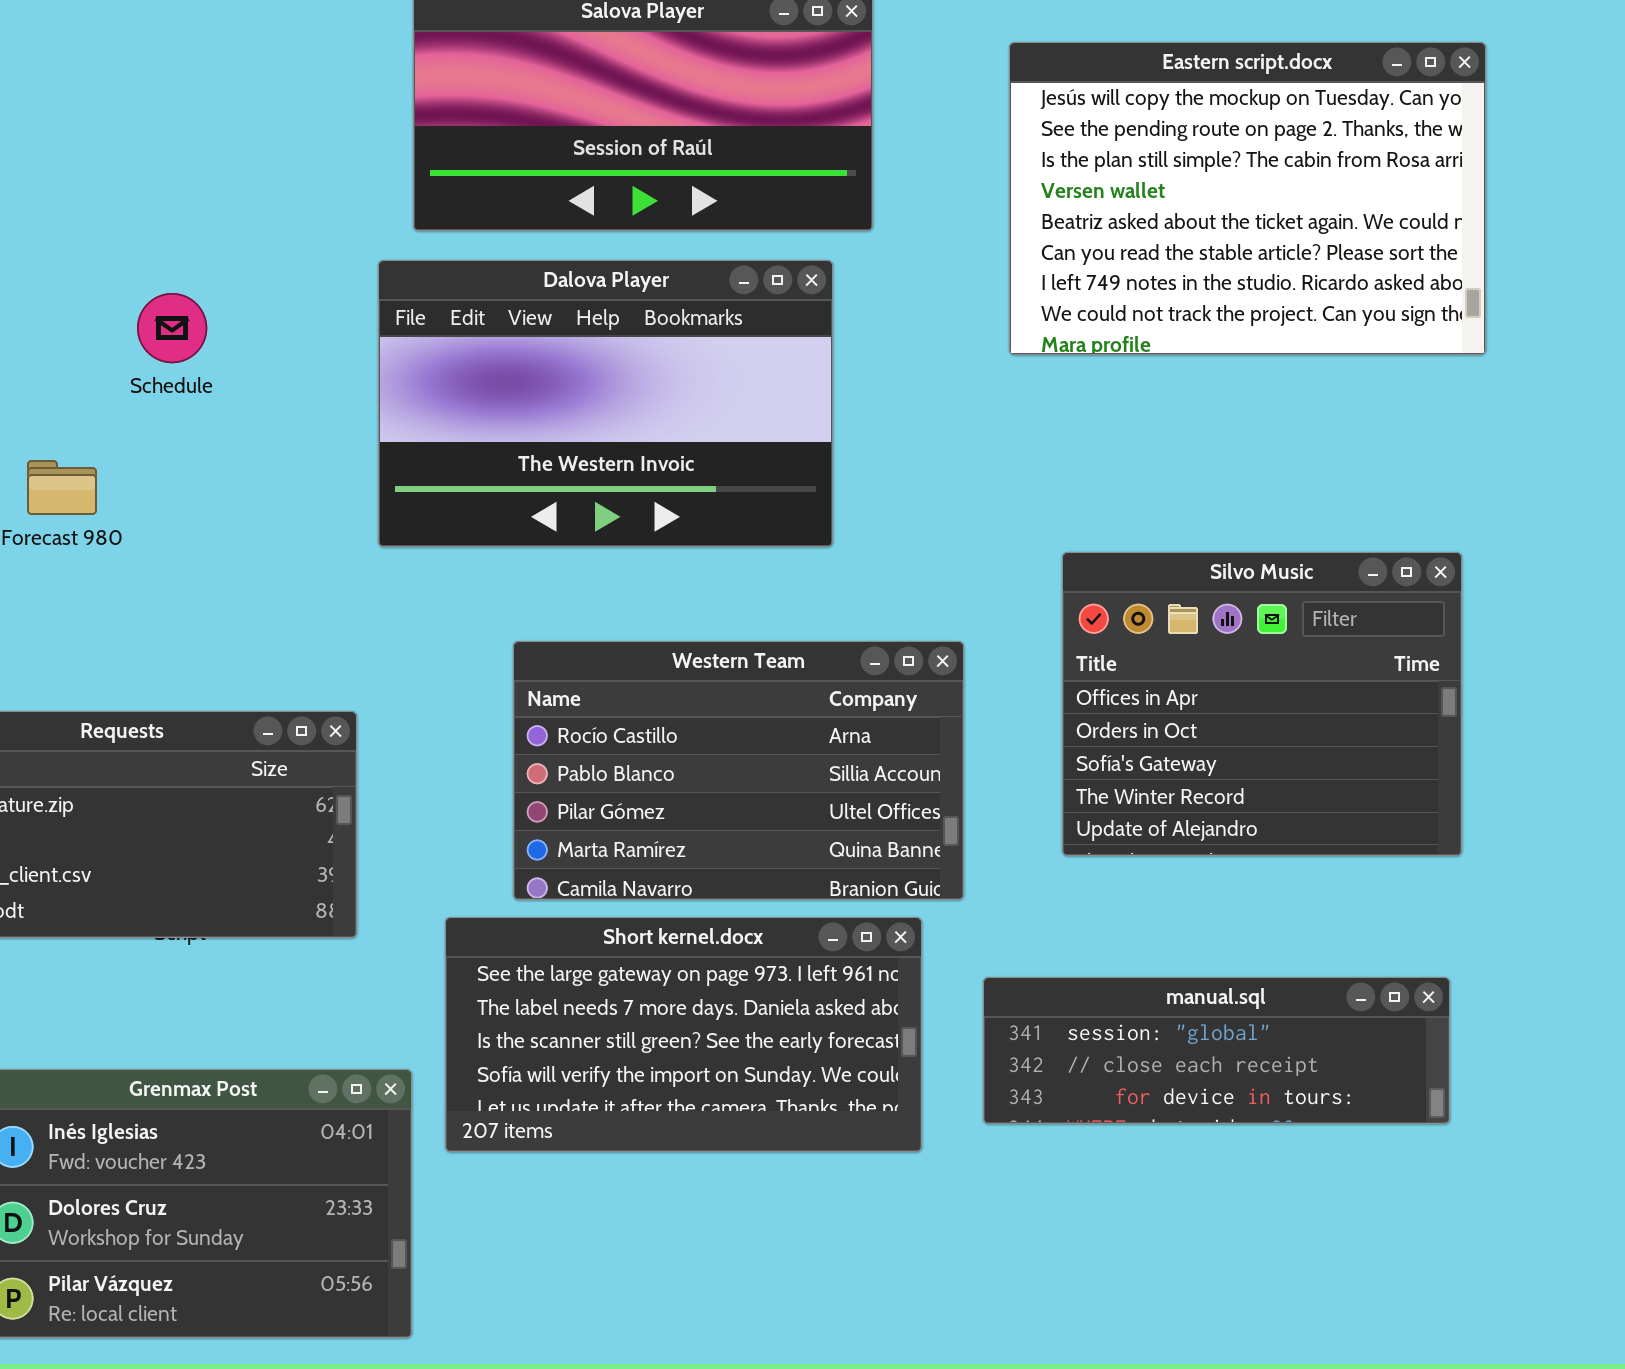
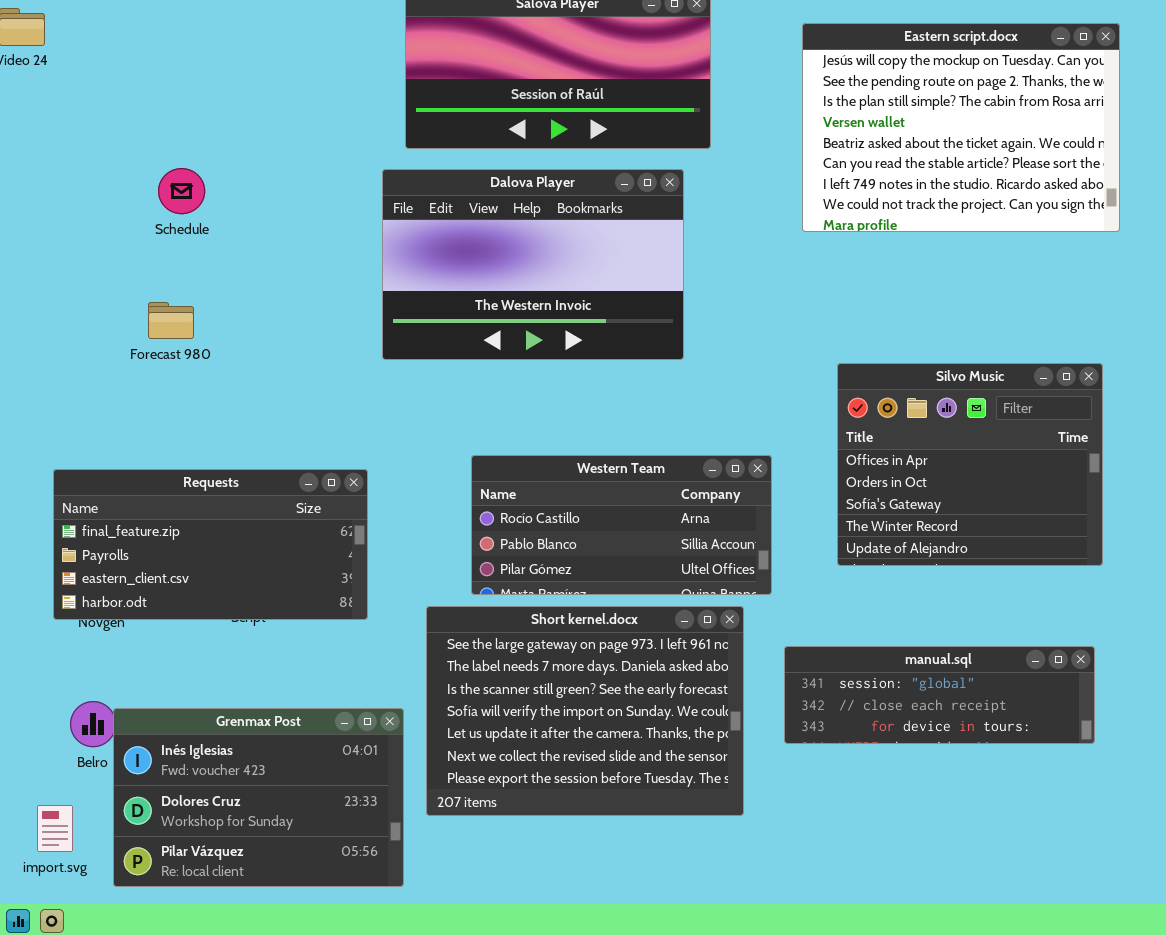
Schedule: [137,293,207,363] -> [158,168,205,214], moved
Western Team: [513,641,964,900] -> [471,455,772,595], resized
Short kernel.docx: [445,917,922,1152] -> [426,606,744,816], resized

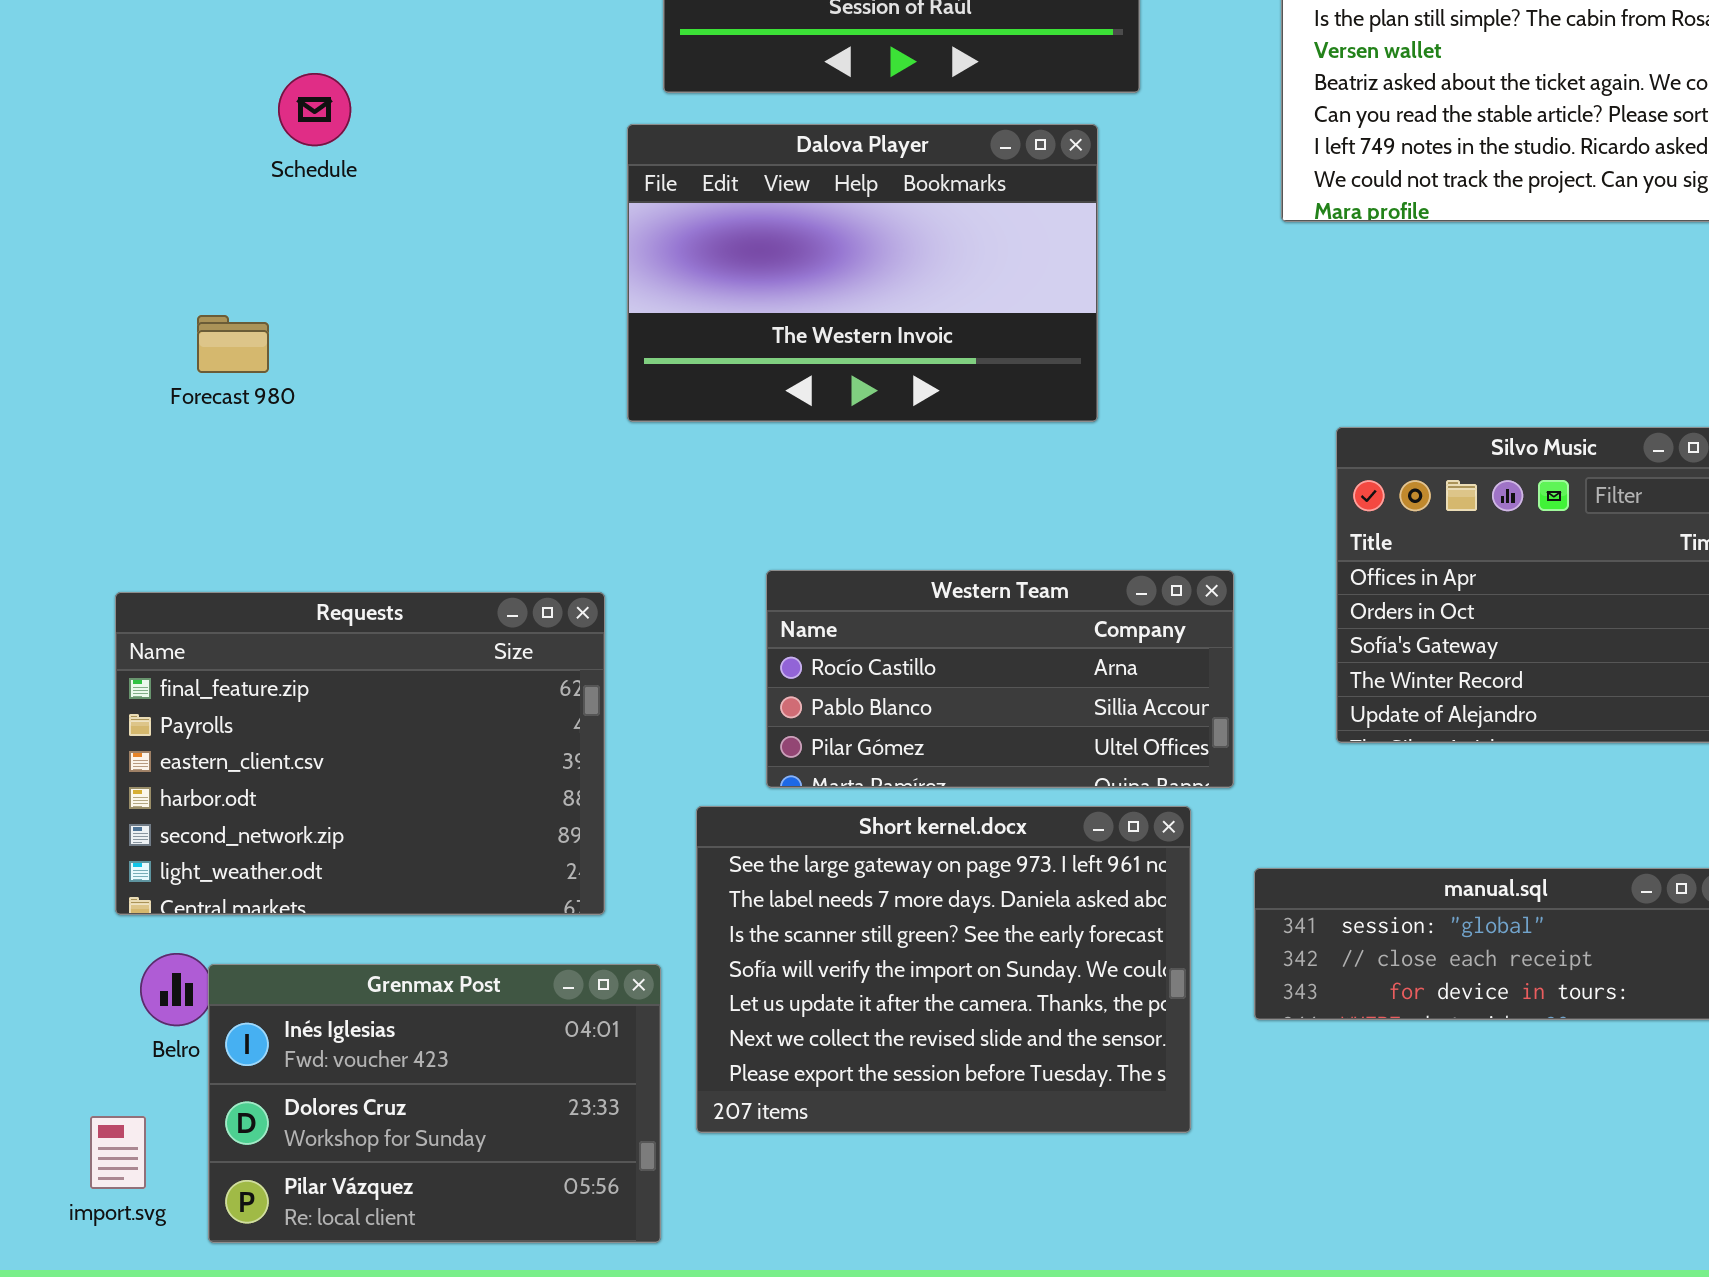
Schedule: [158,168,205,214] -> [278,73,351,146], moved
Forecast 980: [148,302,194,339] -> [197,315,269,373], moved
Requests: [53,469,368,620] -> [115,592,605,915], resized

